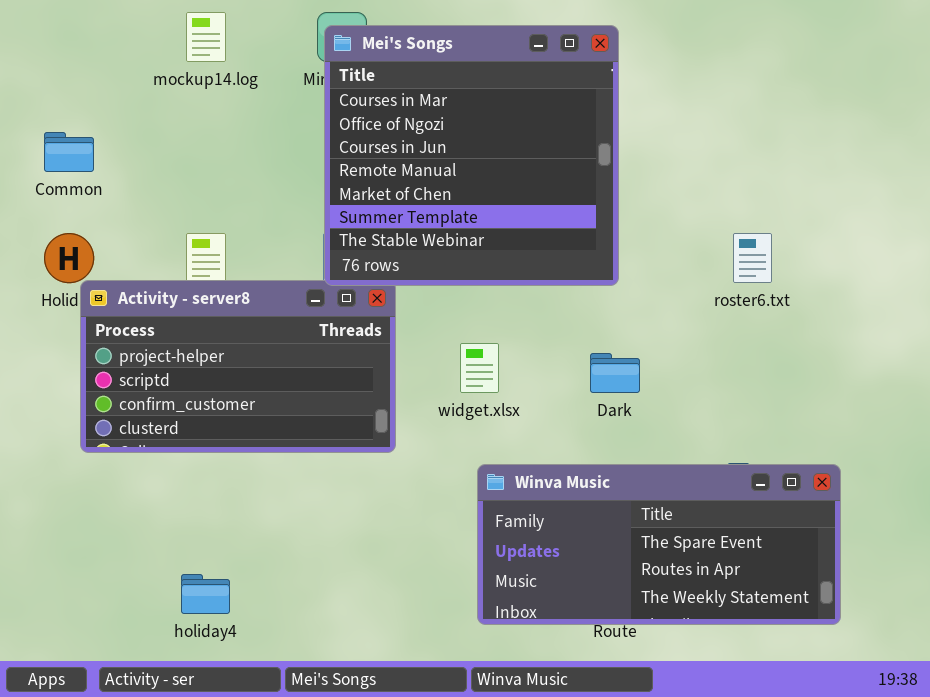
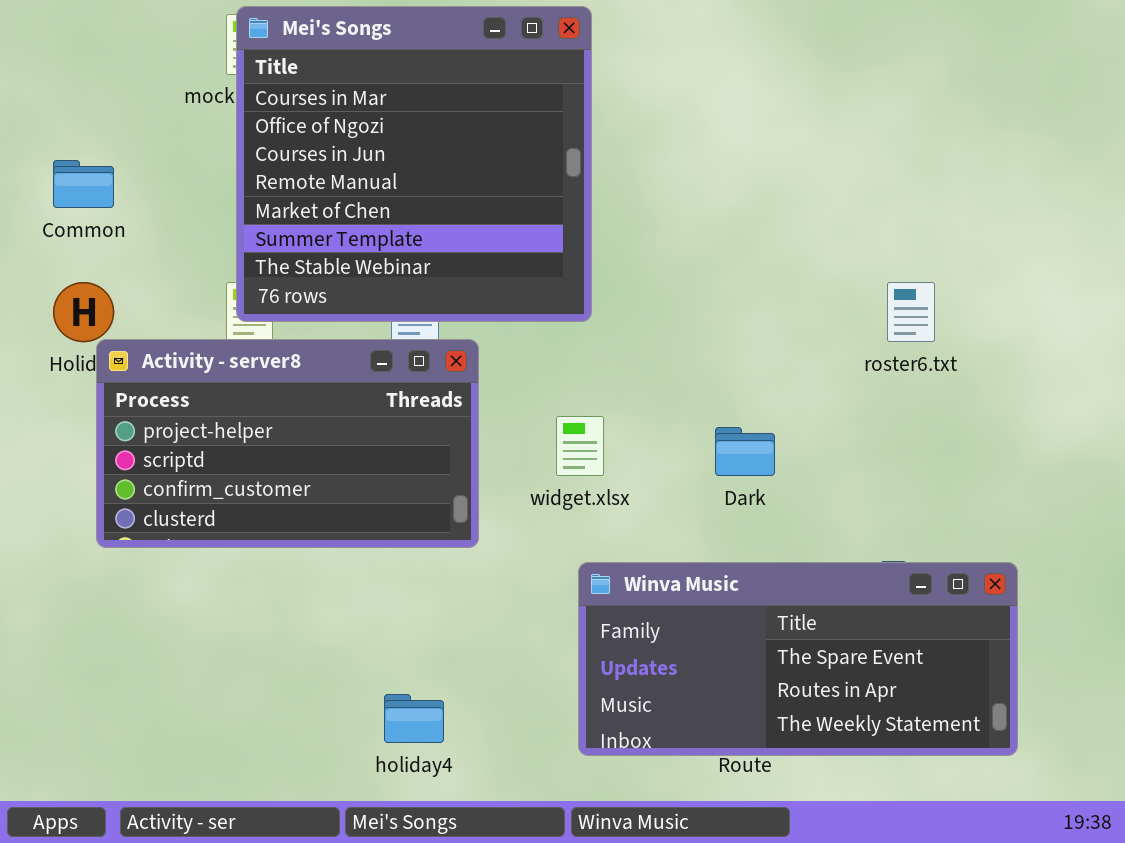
Mei's Songs: [324,25,619,286] -> [236,6,592,322], moved
holiday4: [181,574,230,614] -> [384,694,444,743], moved

